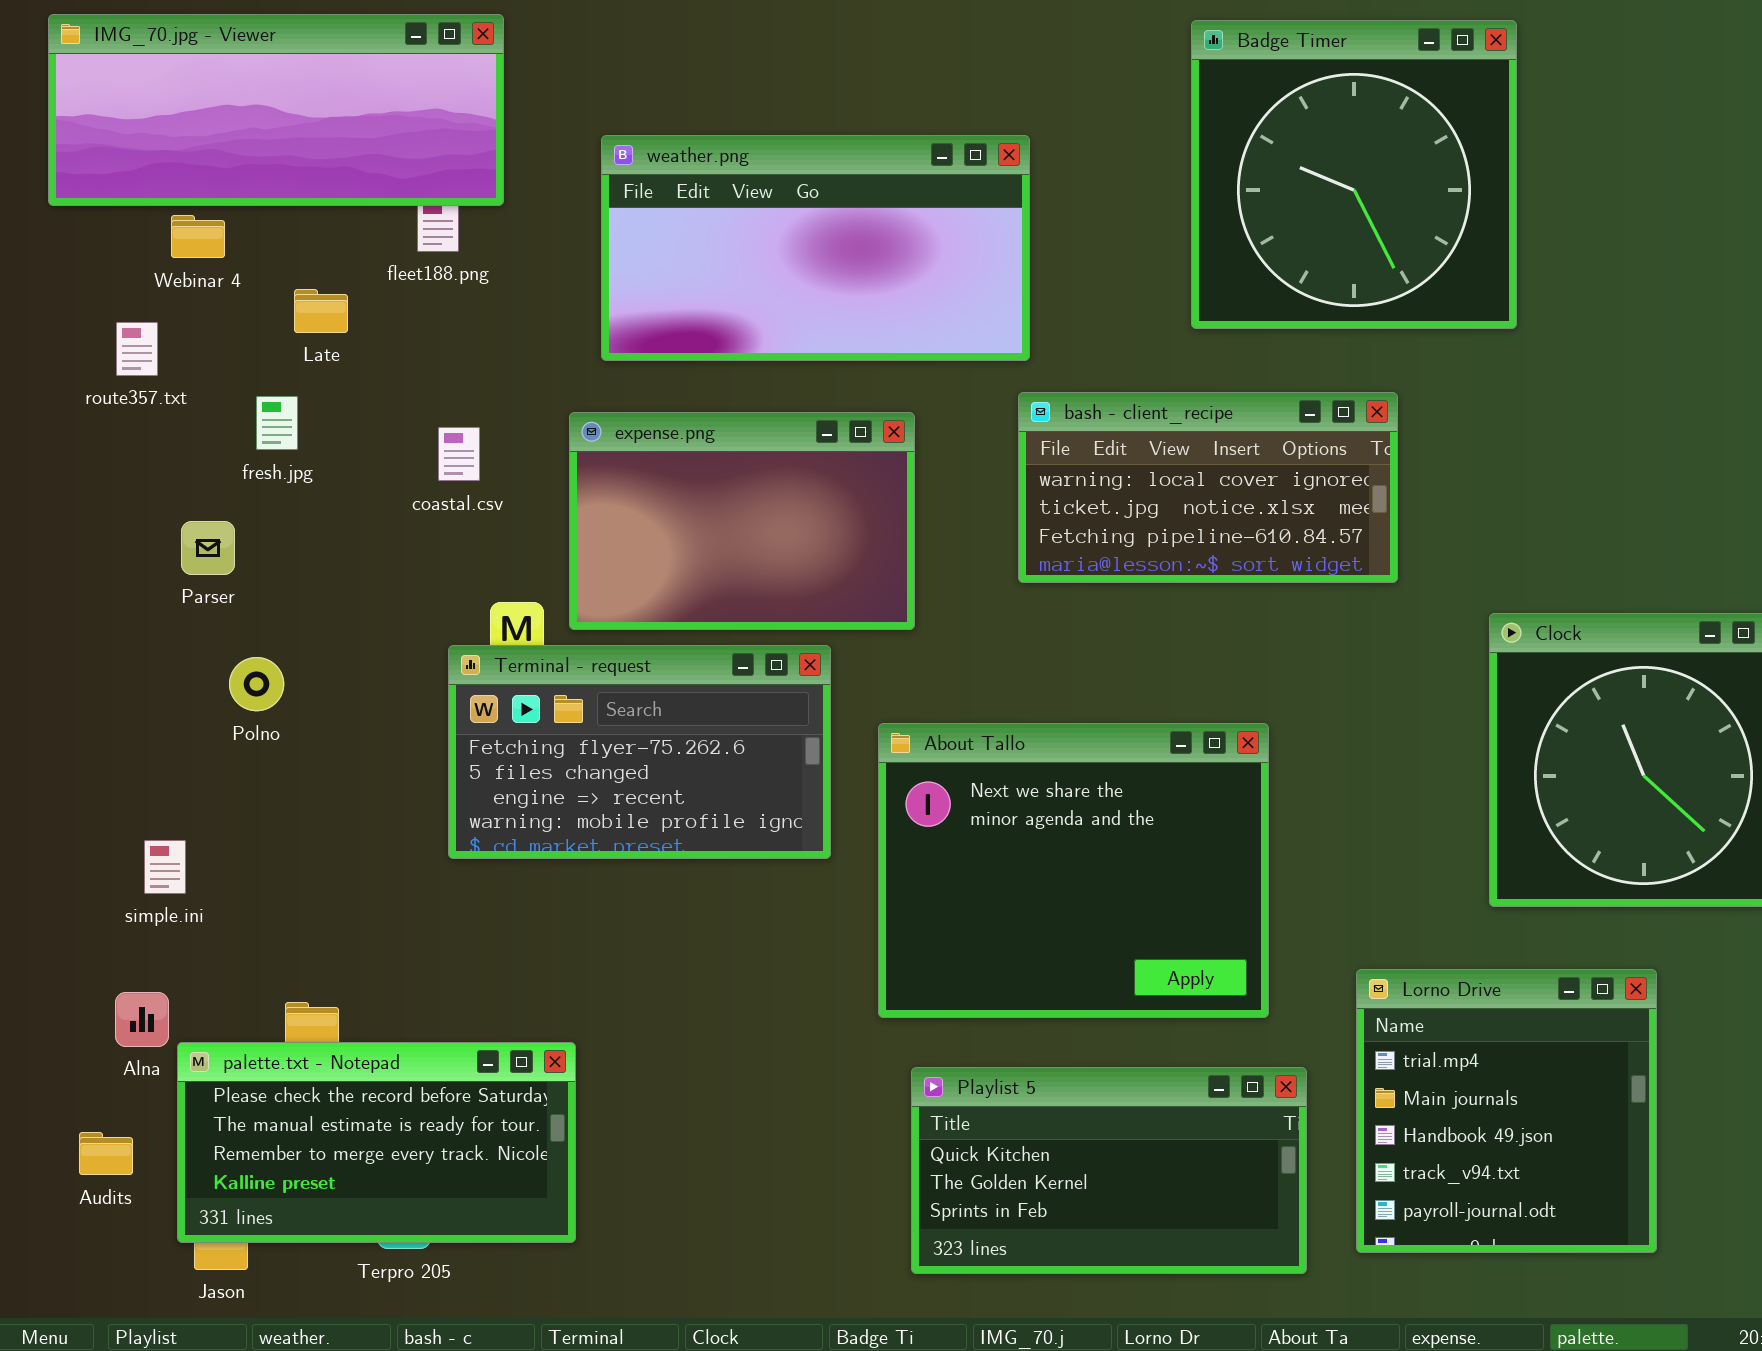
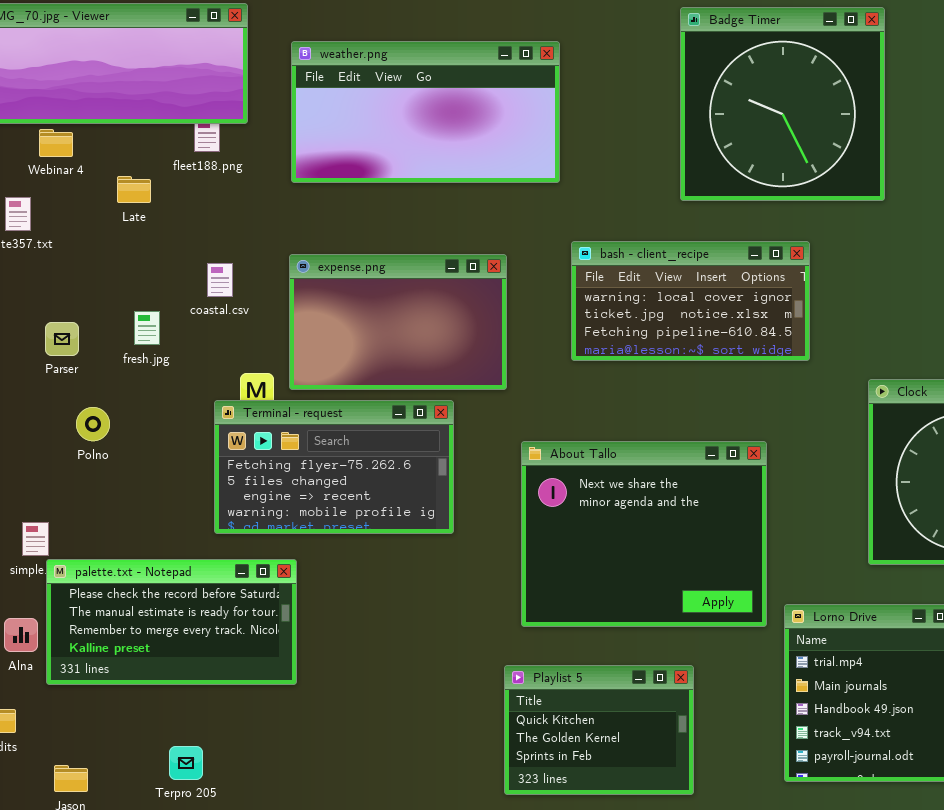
weather.png: [601,135,1030,361] -> [291,41,560,183], moved
fresh.jpg: [256,396,298,450] -> [134,311,160,345], moved
About Tallo: [878,723,1269,1018] -> [521,441,767,627], moved
palette.txt - Notepad: [177,1042,576,1243] -> [46,559,297,685], moved
Playlist 5: [911,1067,1307,1274] -> [504,665,694,795], resized

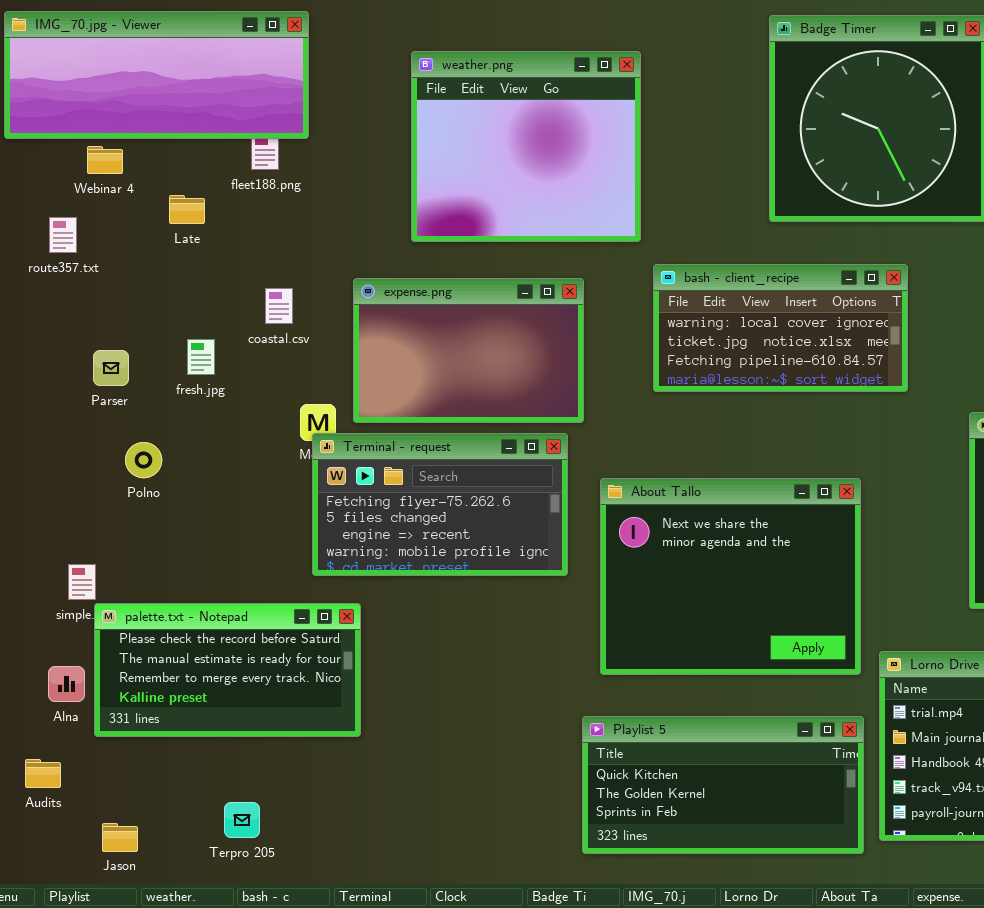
weather.png: [291,41,560,183] -> [411,51,641,242], resized
Terminal - request: [214,400,454,534] -> [312,433,568,576], moved
Playlist 5: [504,665,694,795] -> [582,716,864,854], resized

